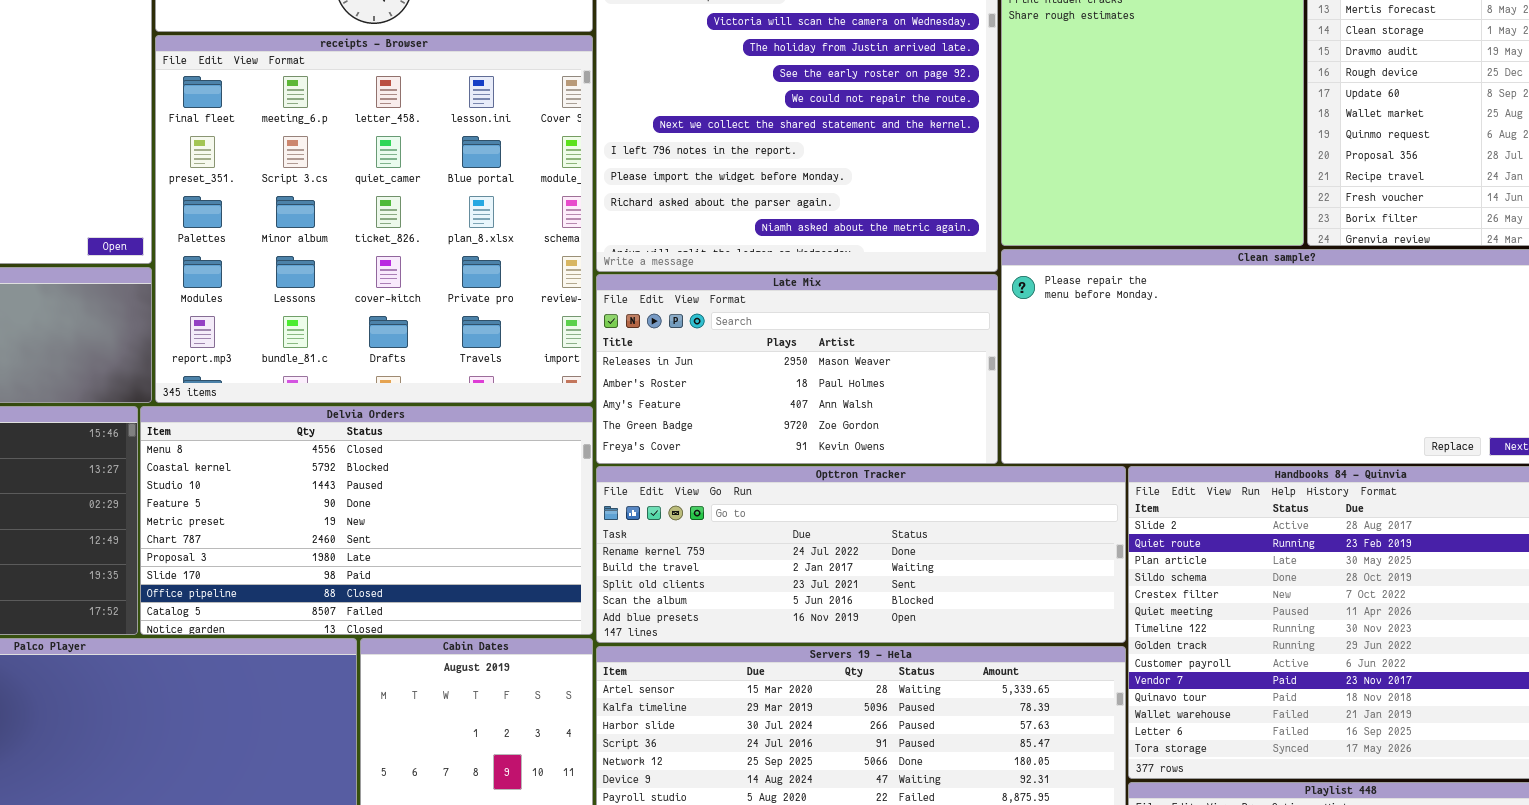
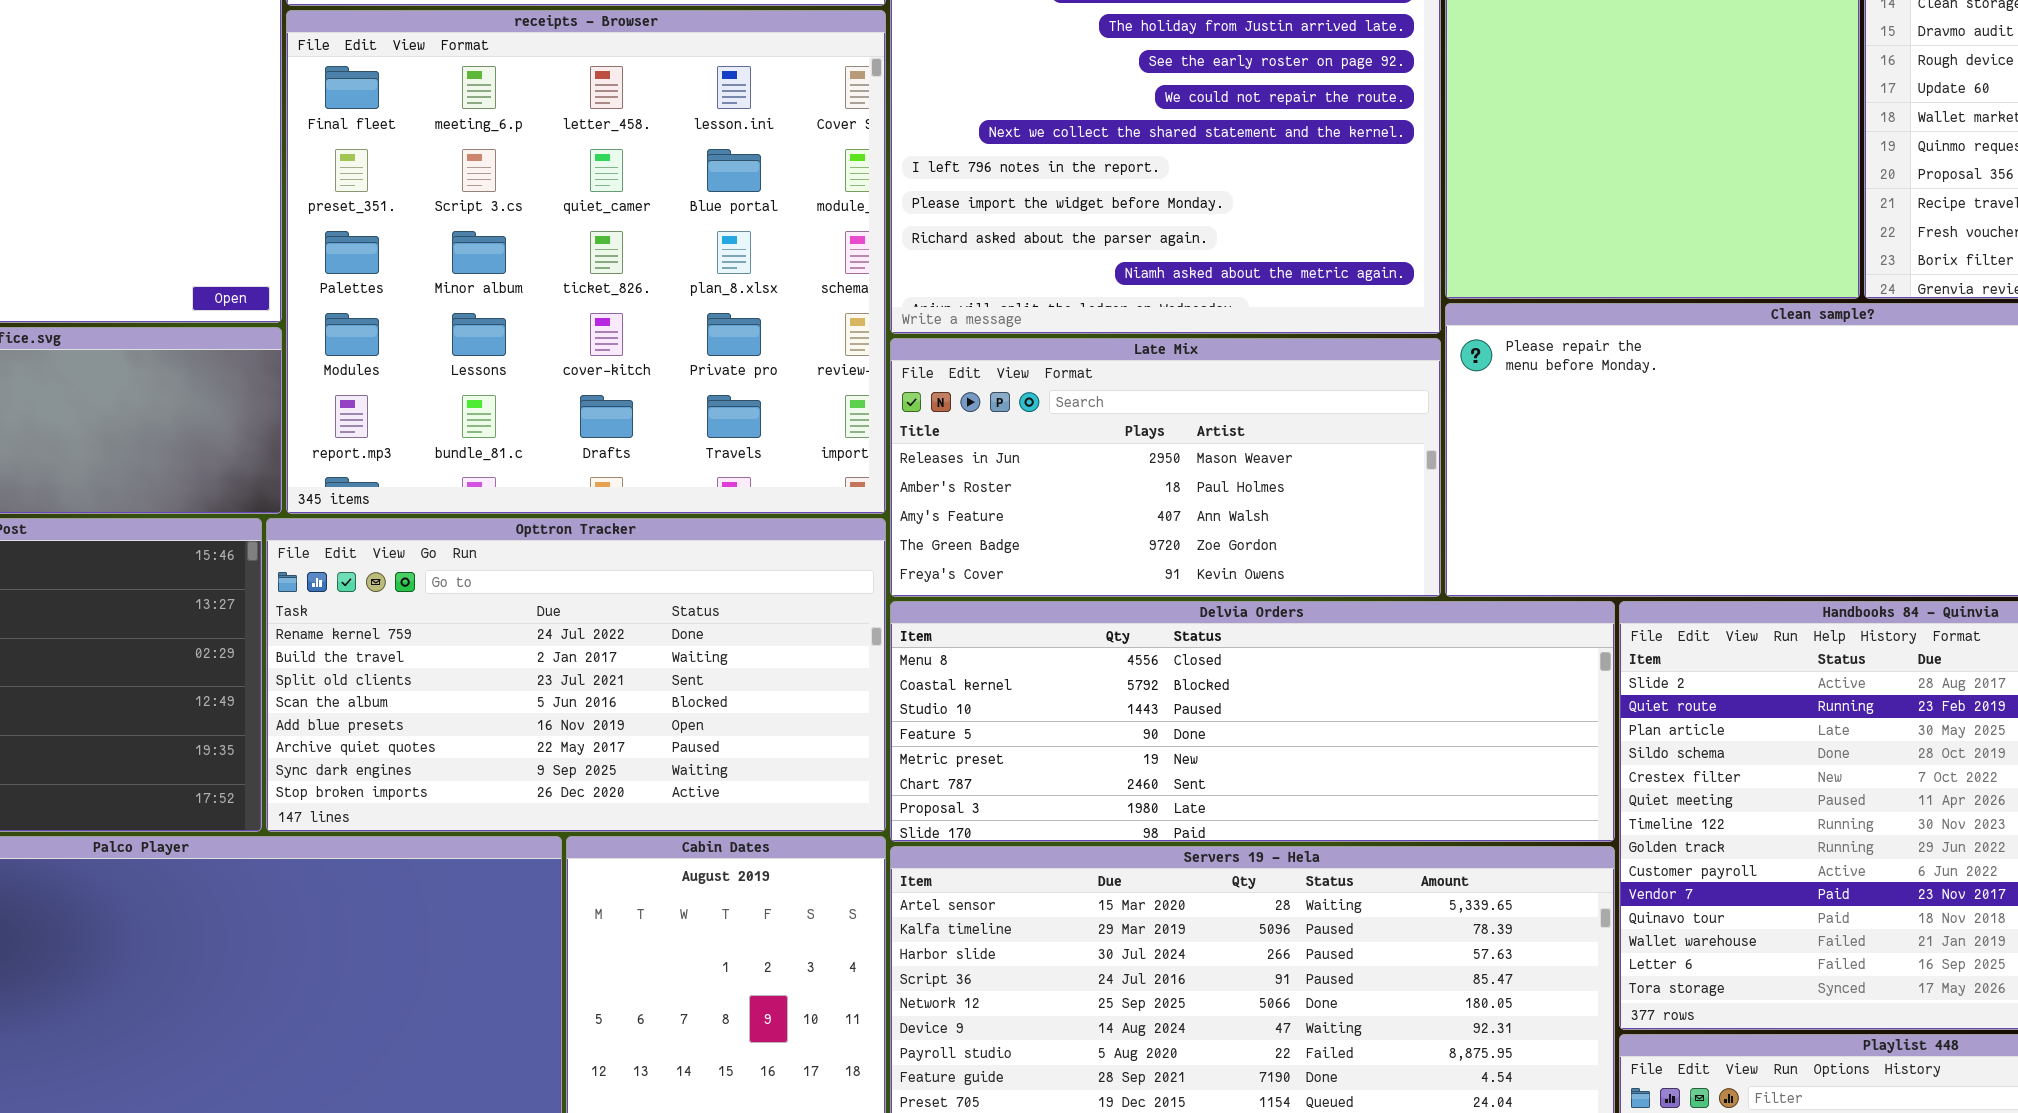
Delvia Orders: [140,406,593,635] -> [890,601,1615,842], moved, resized
Opttron Tracker: [596,466,1126,643] -> [266,518,886,832], moved, resized

